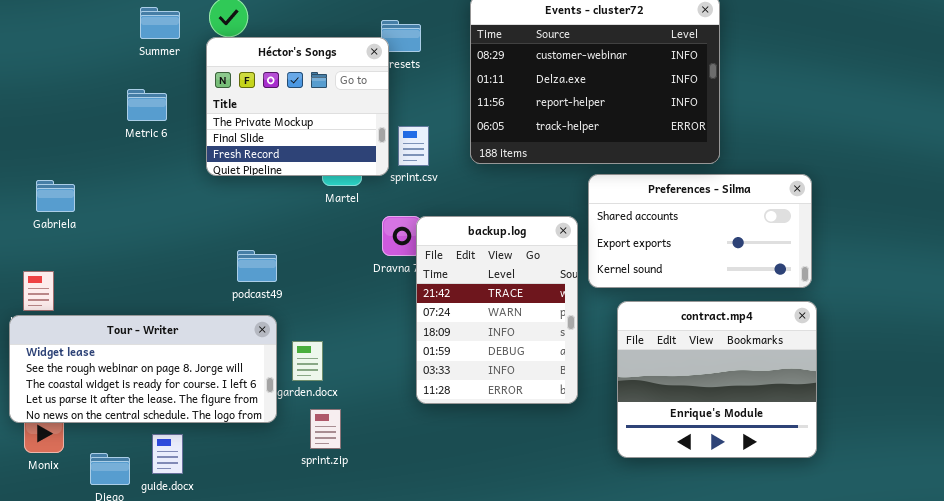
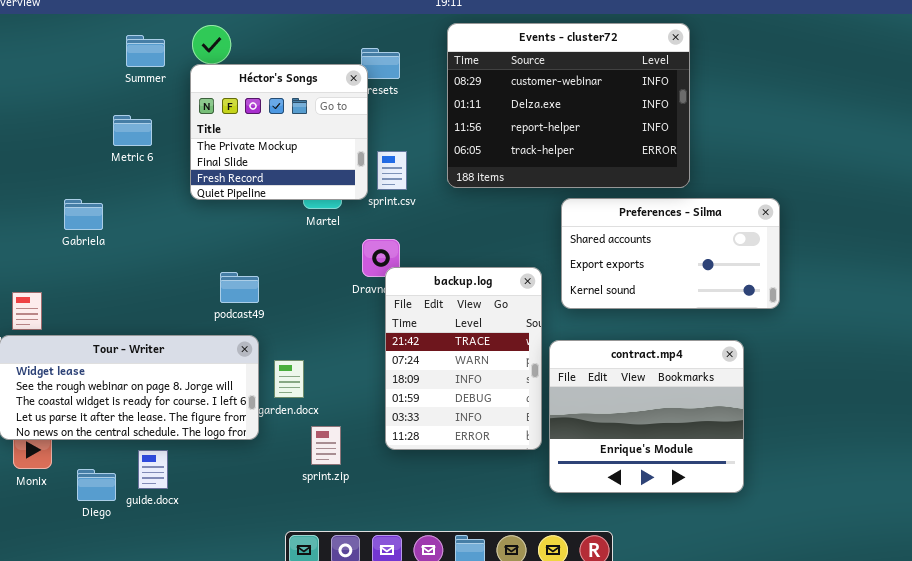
Gabriela: [36,180,75,212] -> [64,199,103,230], moved
backup.log: [416,216,578,404] -> [385,267,542,450], moved
contract.mp4: [617,301,817,458] -> [549,340,744,493], moved
sprint.zip: [310,409,341,449] -> [311,426,341,465], moved

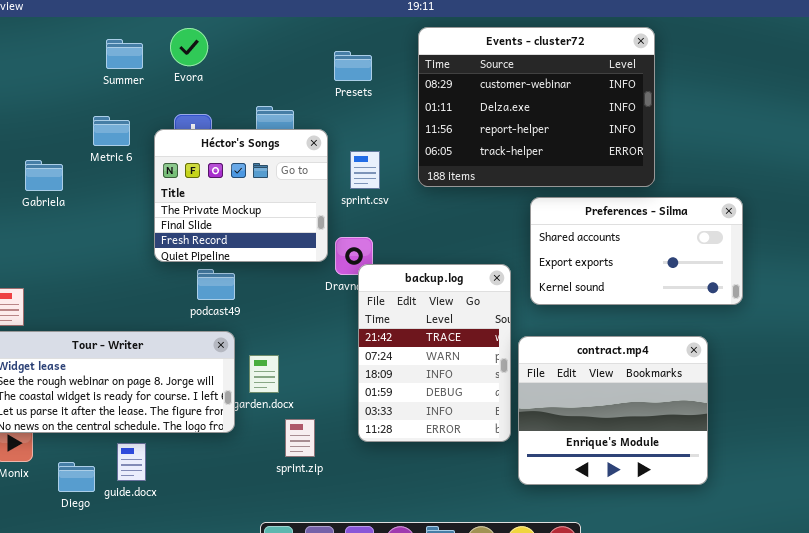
Héctor's Songs: [190,64,368,200] -> [154,129,328,262], moved
Gabriela: [64,199,103,230] -> [25,160,63,191], moved

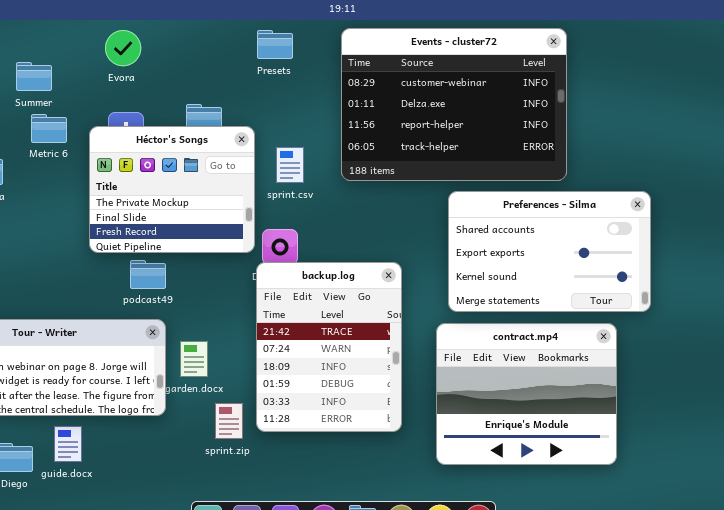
Summer: [106,39,143,69] -> [16,62,52,91], moved
Presets: [334,51,372,81] -> [257,30,293,59], moved
Preferences - Silma: [530,197,743,305] -> [448,191,651,312], resized
backup.log: [358,264,511,442] -> [256,262,402,432], moved

